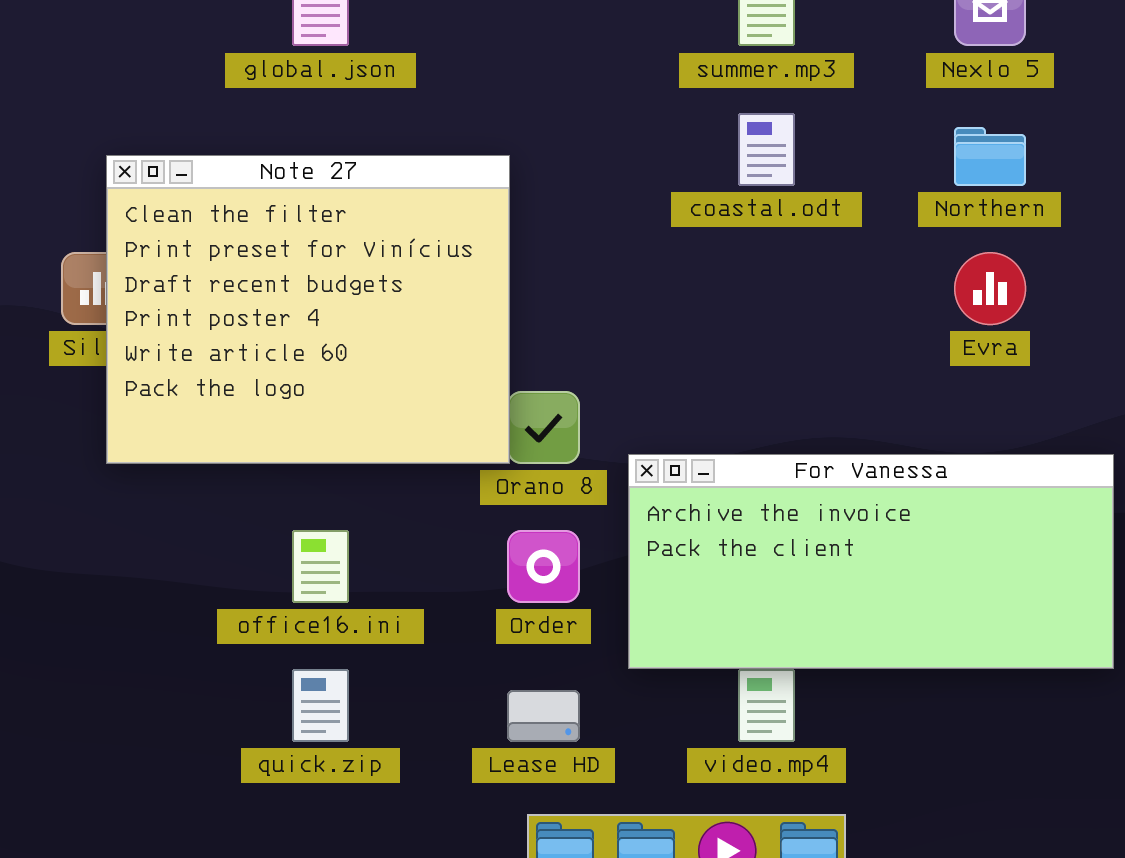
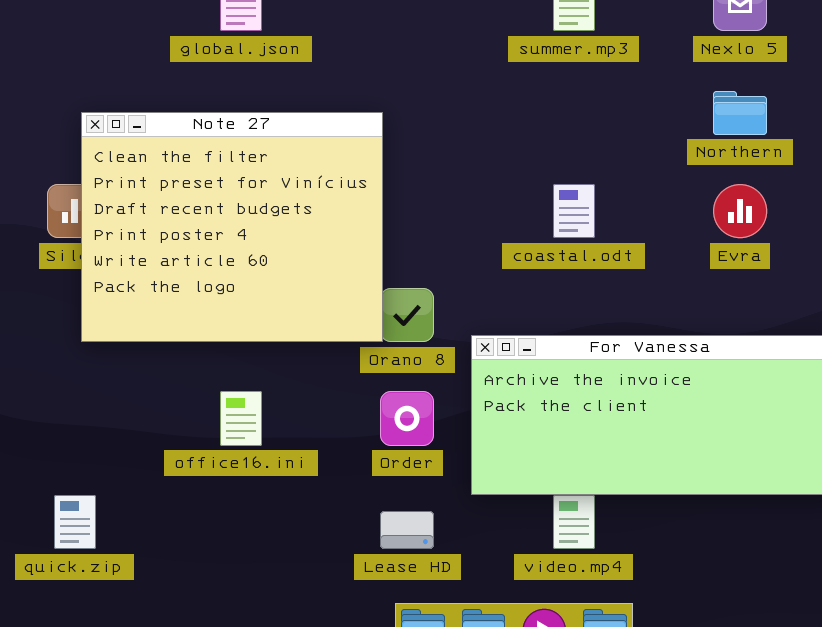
coastal.odt: [738,113,795,186] -> [553,184,595,238], moved
quick.zip: [292,669,349,742] -> [54,495,96,549], moved

